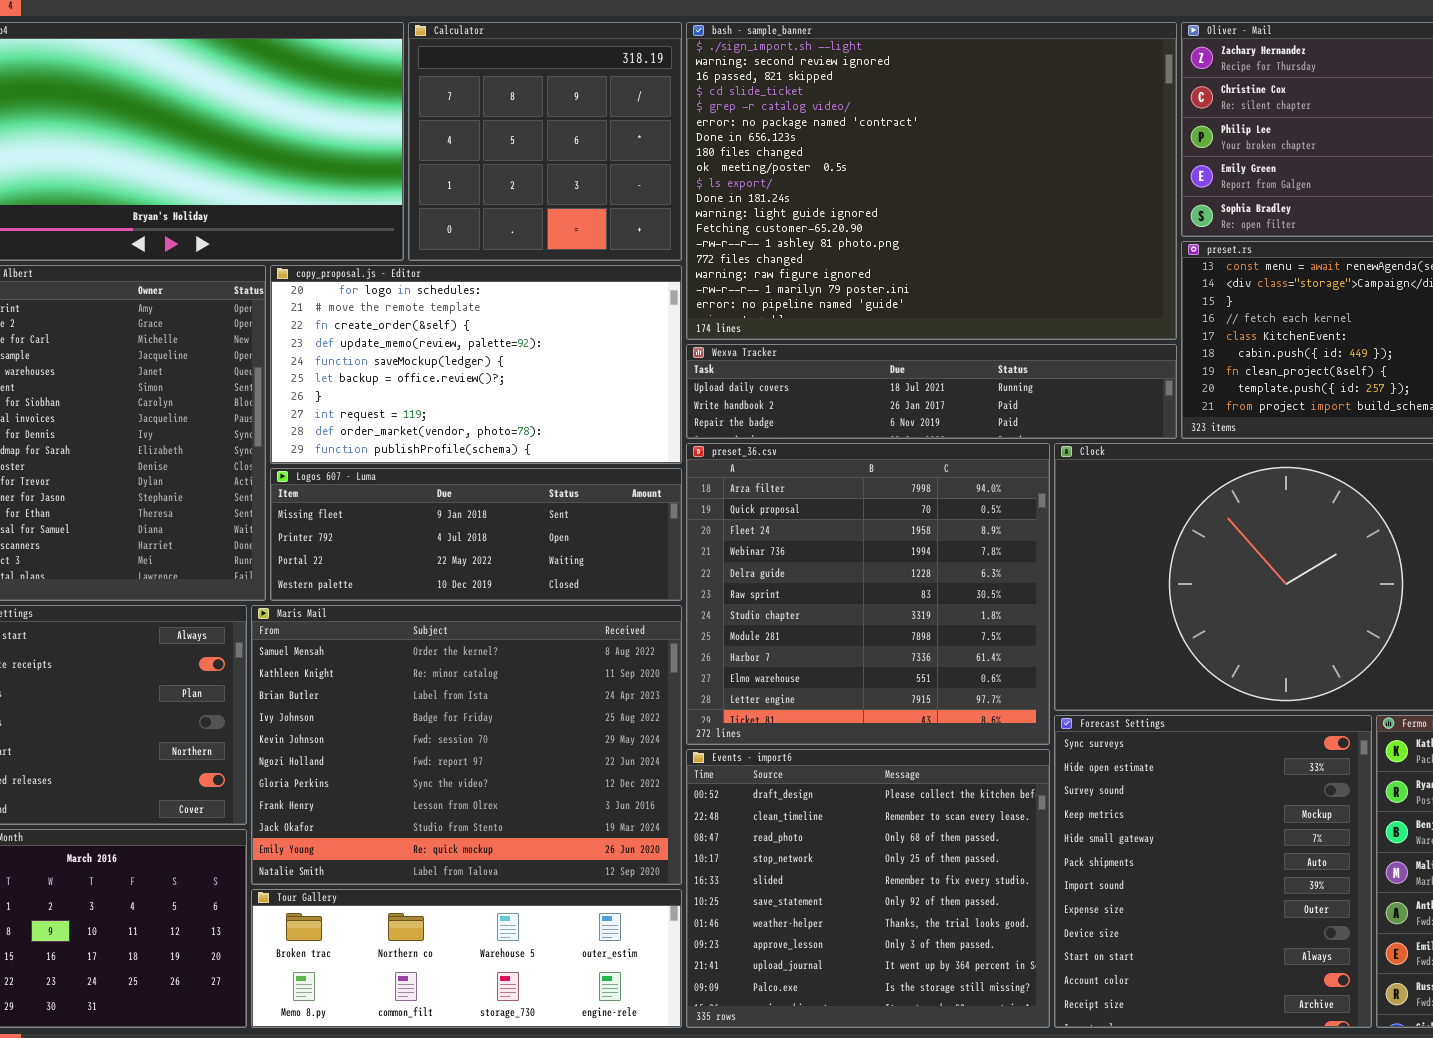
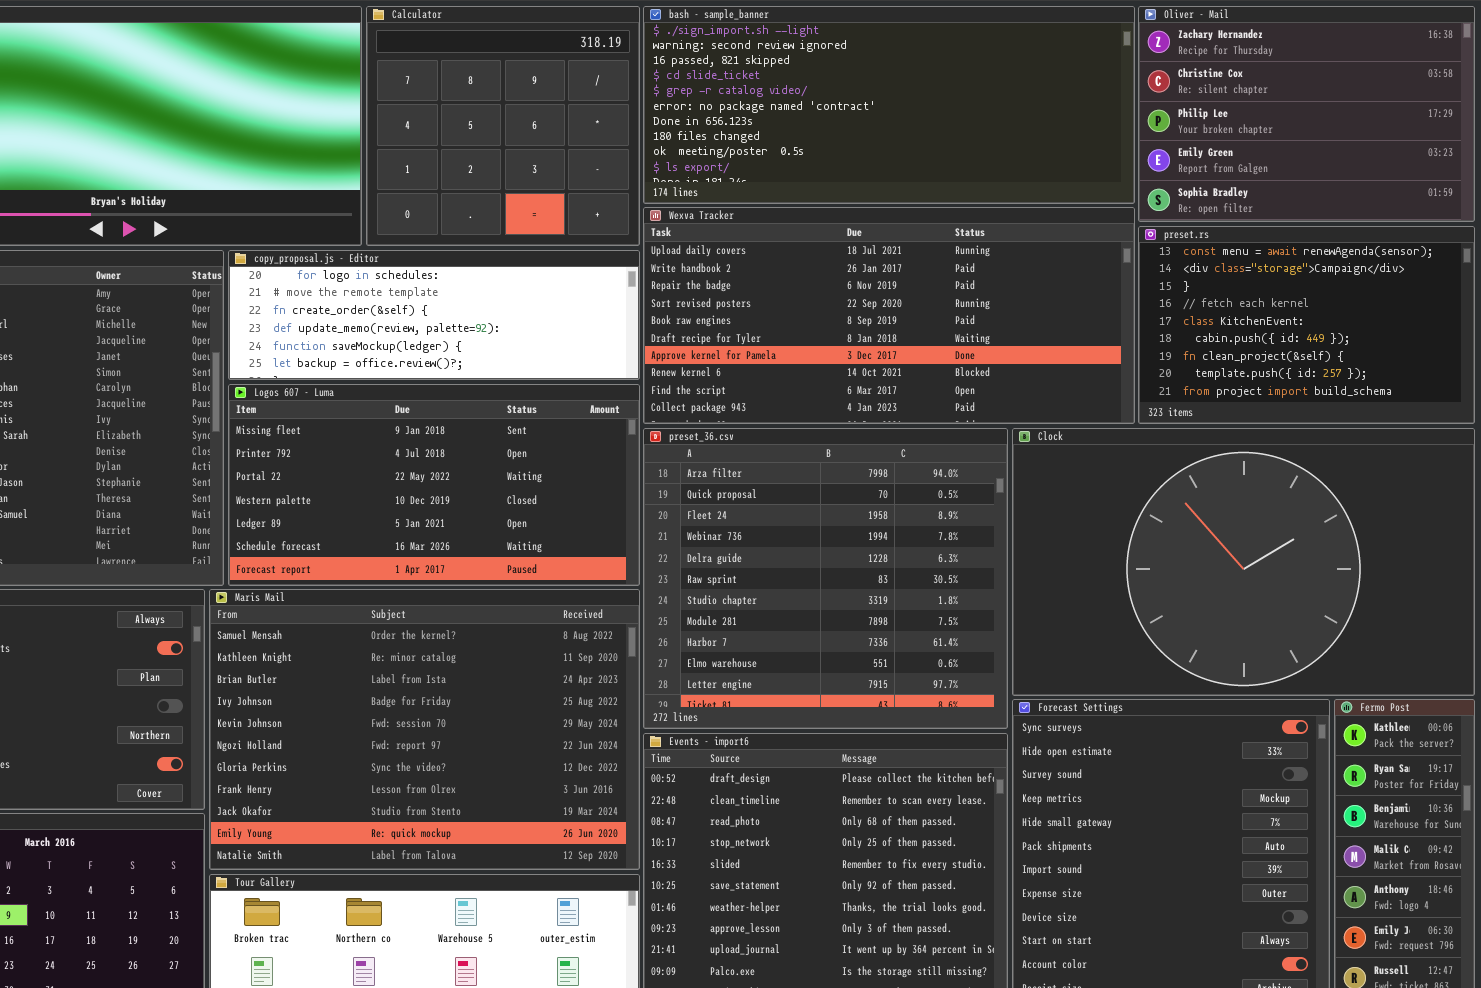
bash - sample_banner: [686,22,1177,340] -> [643,6,1135,204], resized
copy_proposal.js - Editor: [270,265,682,464] -> [228,250,640,380], resized
Wexva Tracker: [686,344,1177,439] -> [643,207,1135,424], resized
Logos 607 - Luma: [270,468,682,601] -> [228,384,640,586], resized

